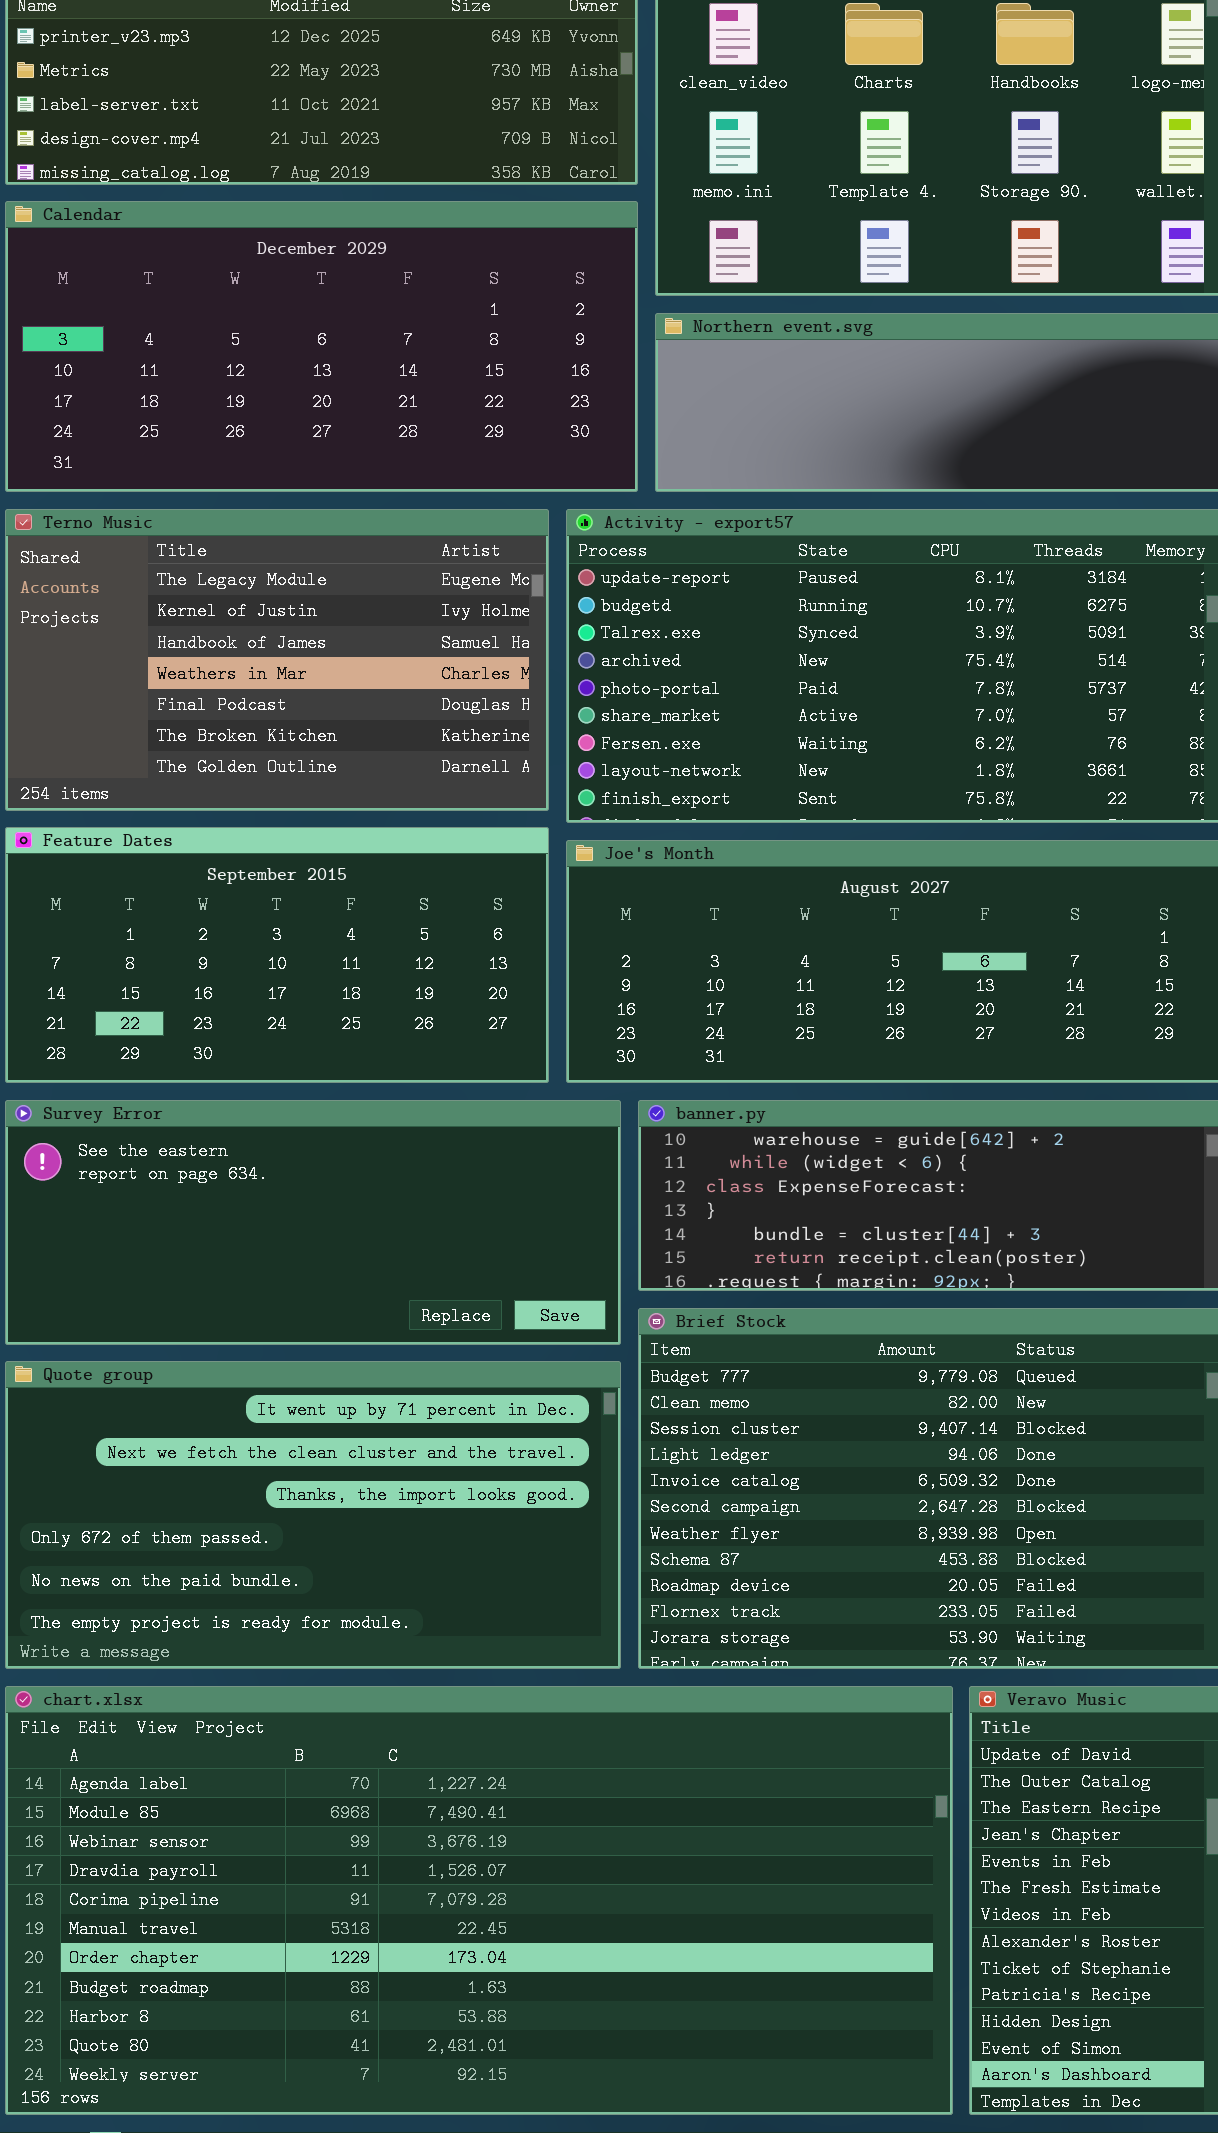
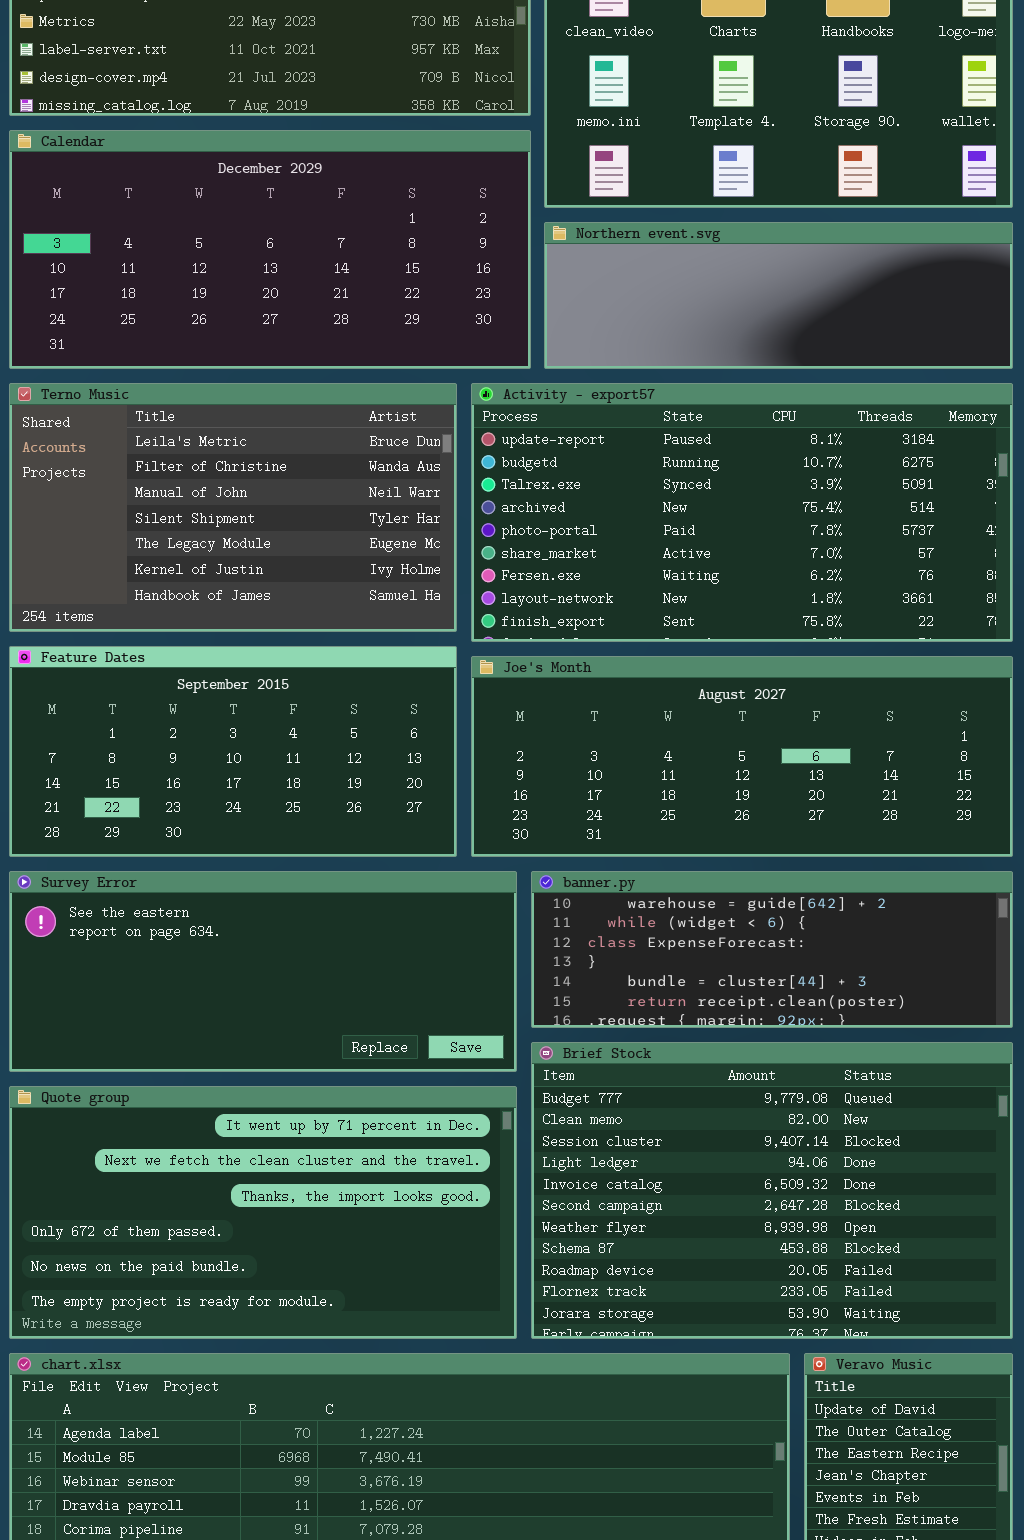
Terno Music: [5,509,549,811] -> [9,383,457,632], scrolled up 4 rows

